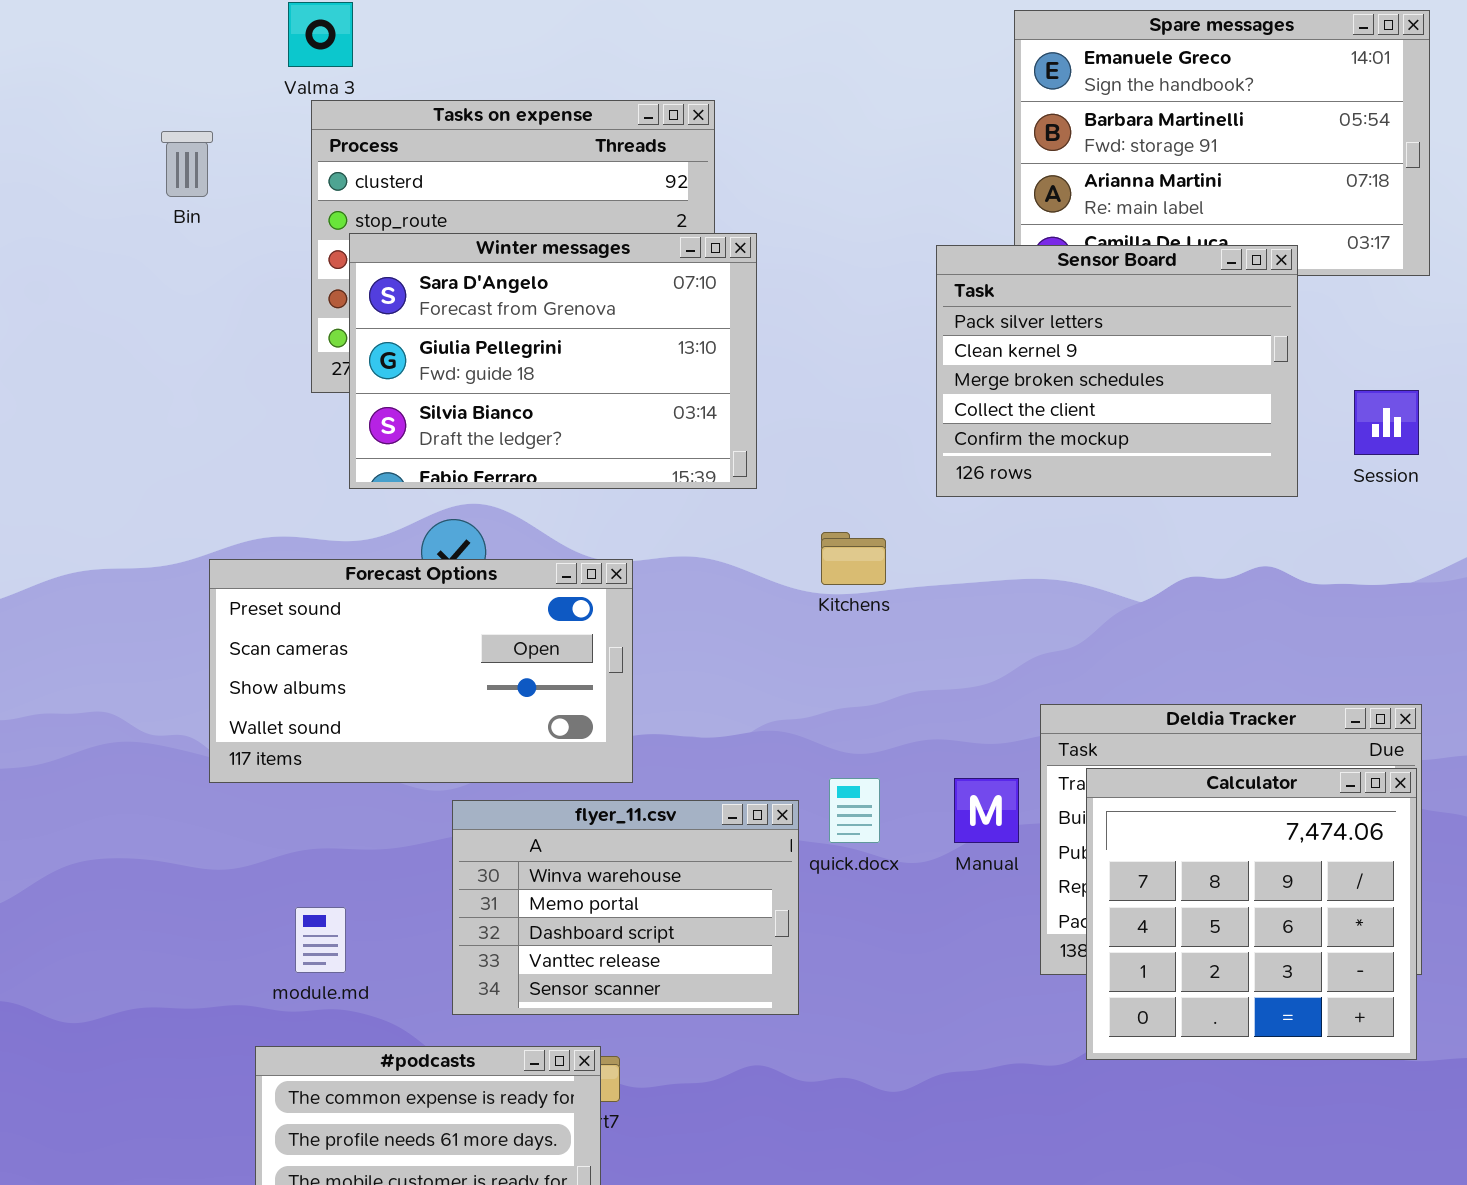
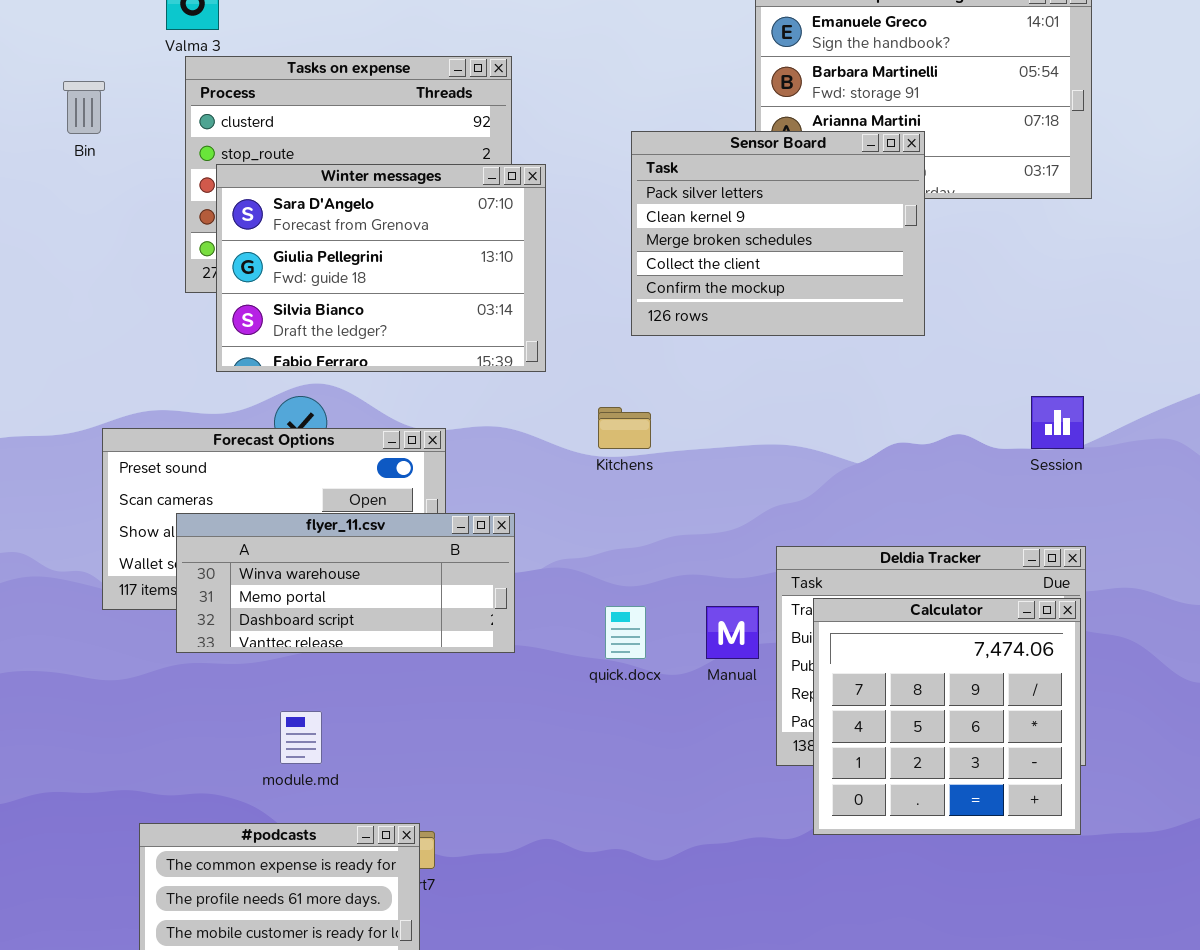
Sensor Board: [936,245,1298,497] -> [631,131,925,336], moved
Session: [1354,390,1419,455] -> [1031,396,1084,449], moved
flyer_11.csv: [452,800,799,1015] -> [176,513,515,653], moved, resized
module.md: [295,907,346,973] -> [280,711,322,764], moved

